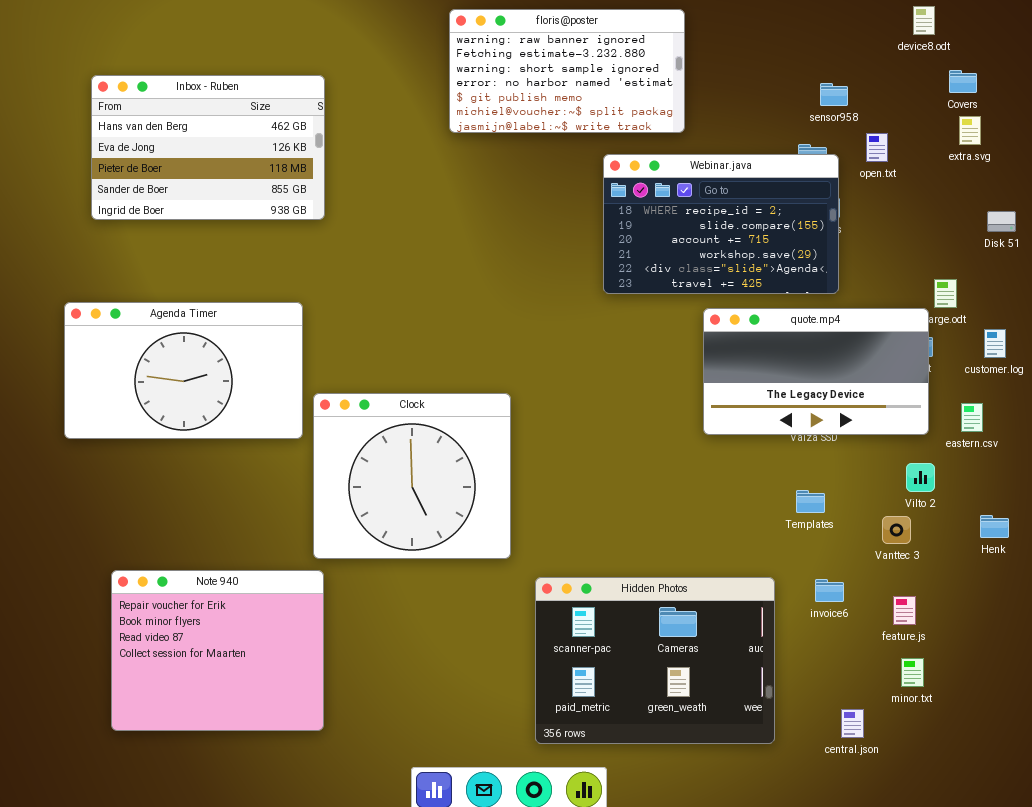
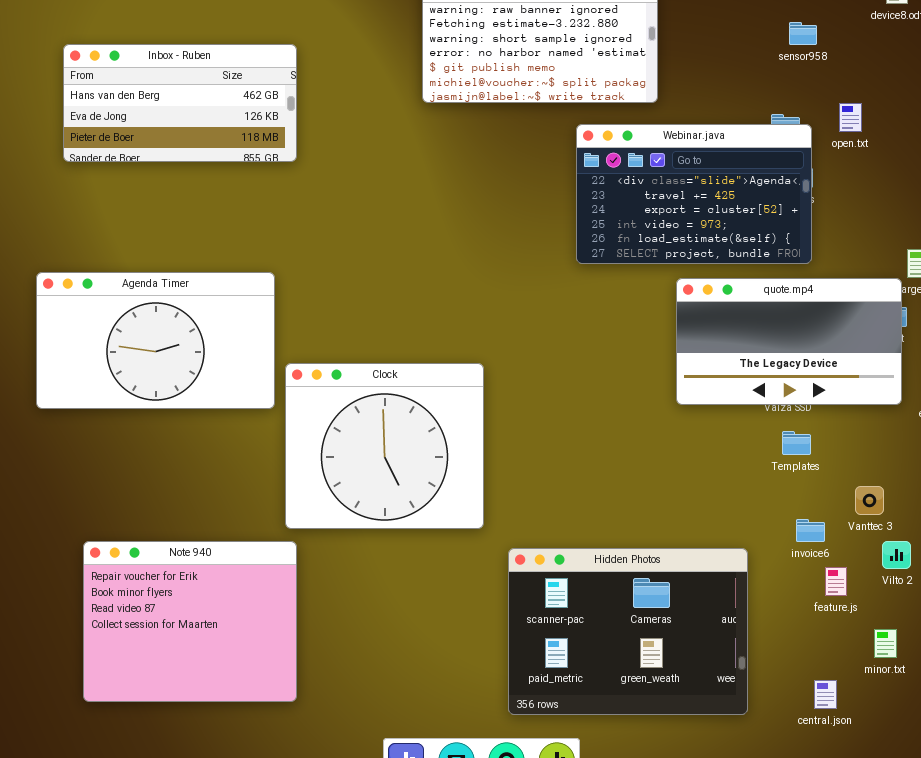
Inbox - Ruben: [91,75,325,220] -> [63,44,297,162], resized
sensor958: [820,83,848,106] -> [789,22,817,45], moved
Webinar.java: [603,154,839,294] -> [576,124,812,264], scrolled down 4 rows
Vilto 2: [906,463,935,492] -> [882,541,911,569], moved
Templates: [796,490,825,513] -> [782,431,811,455], moved
invoice6: [815,579,844,602] -> [796,519,825,542], moved
feature.js: [893,596,916,625] -> [825,567,847,596], moved

